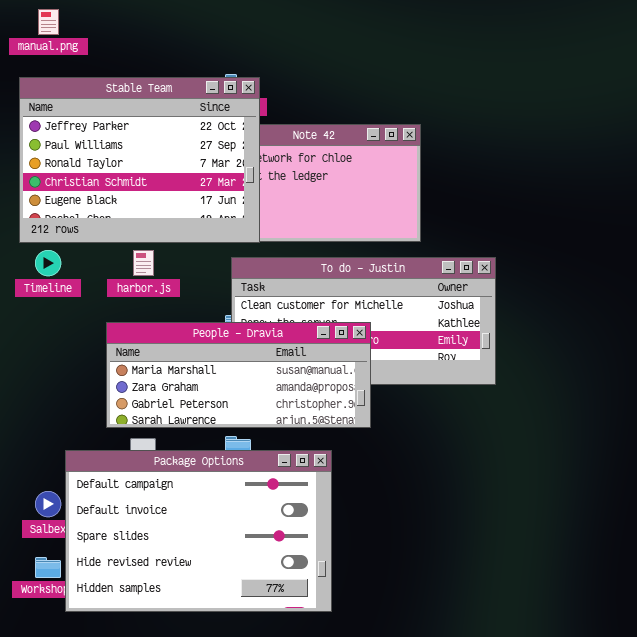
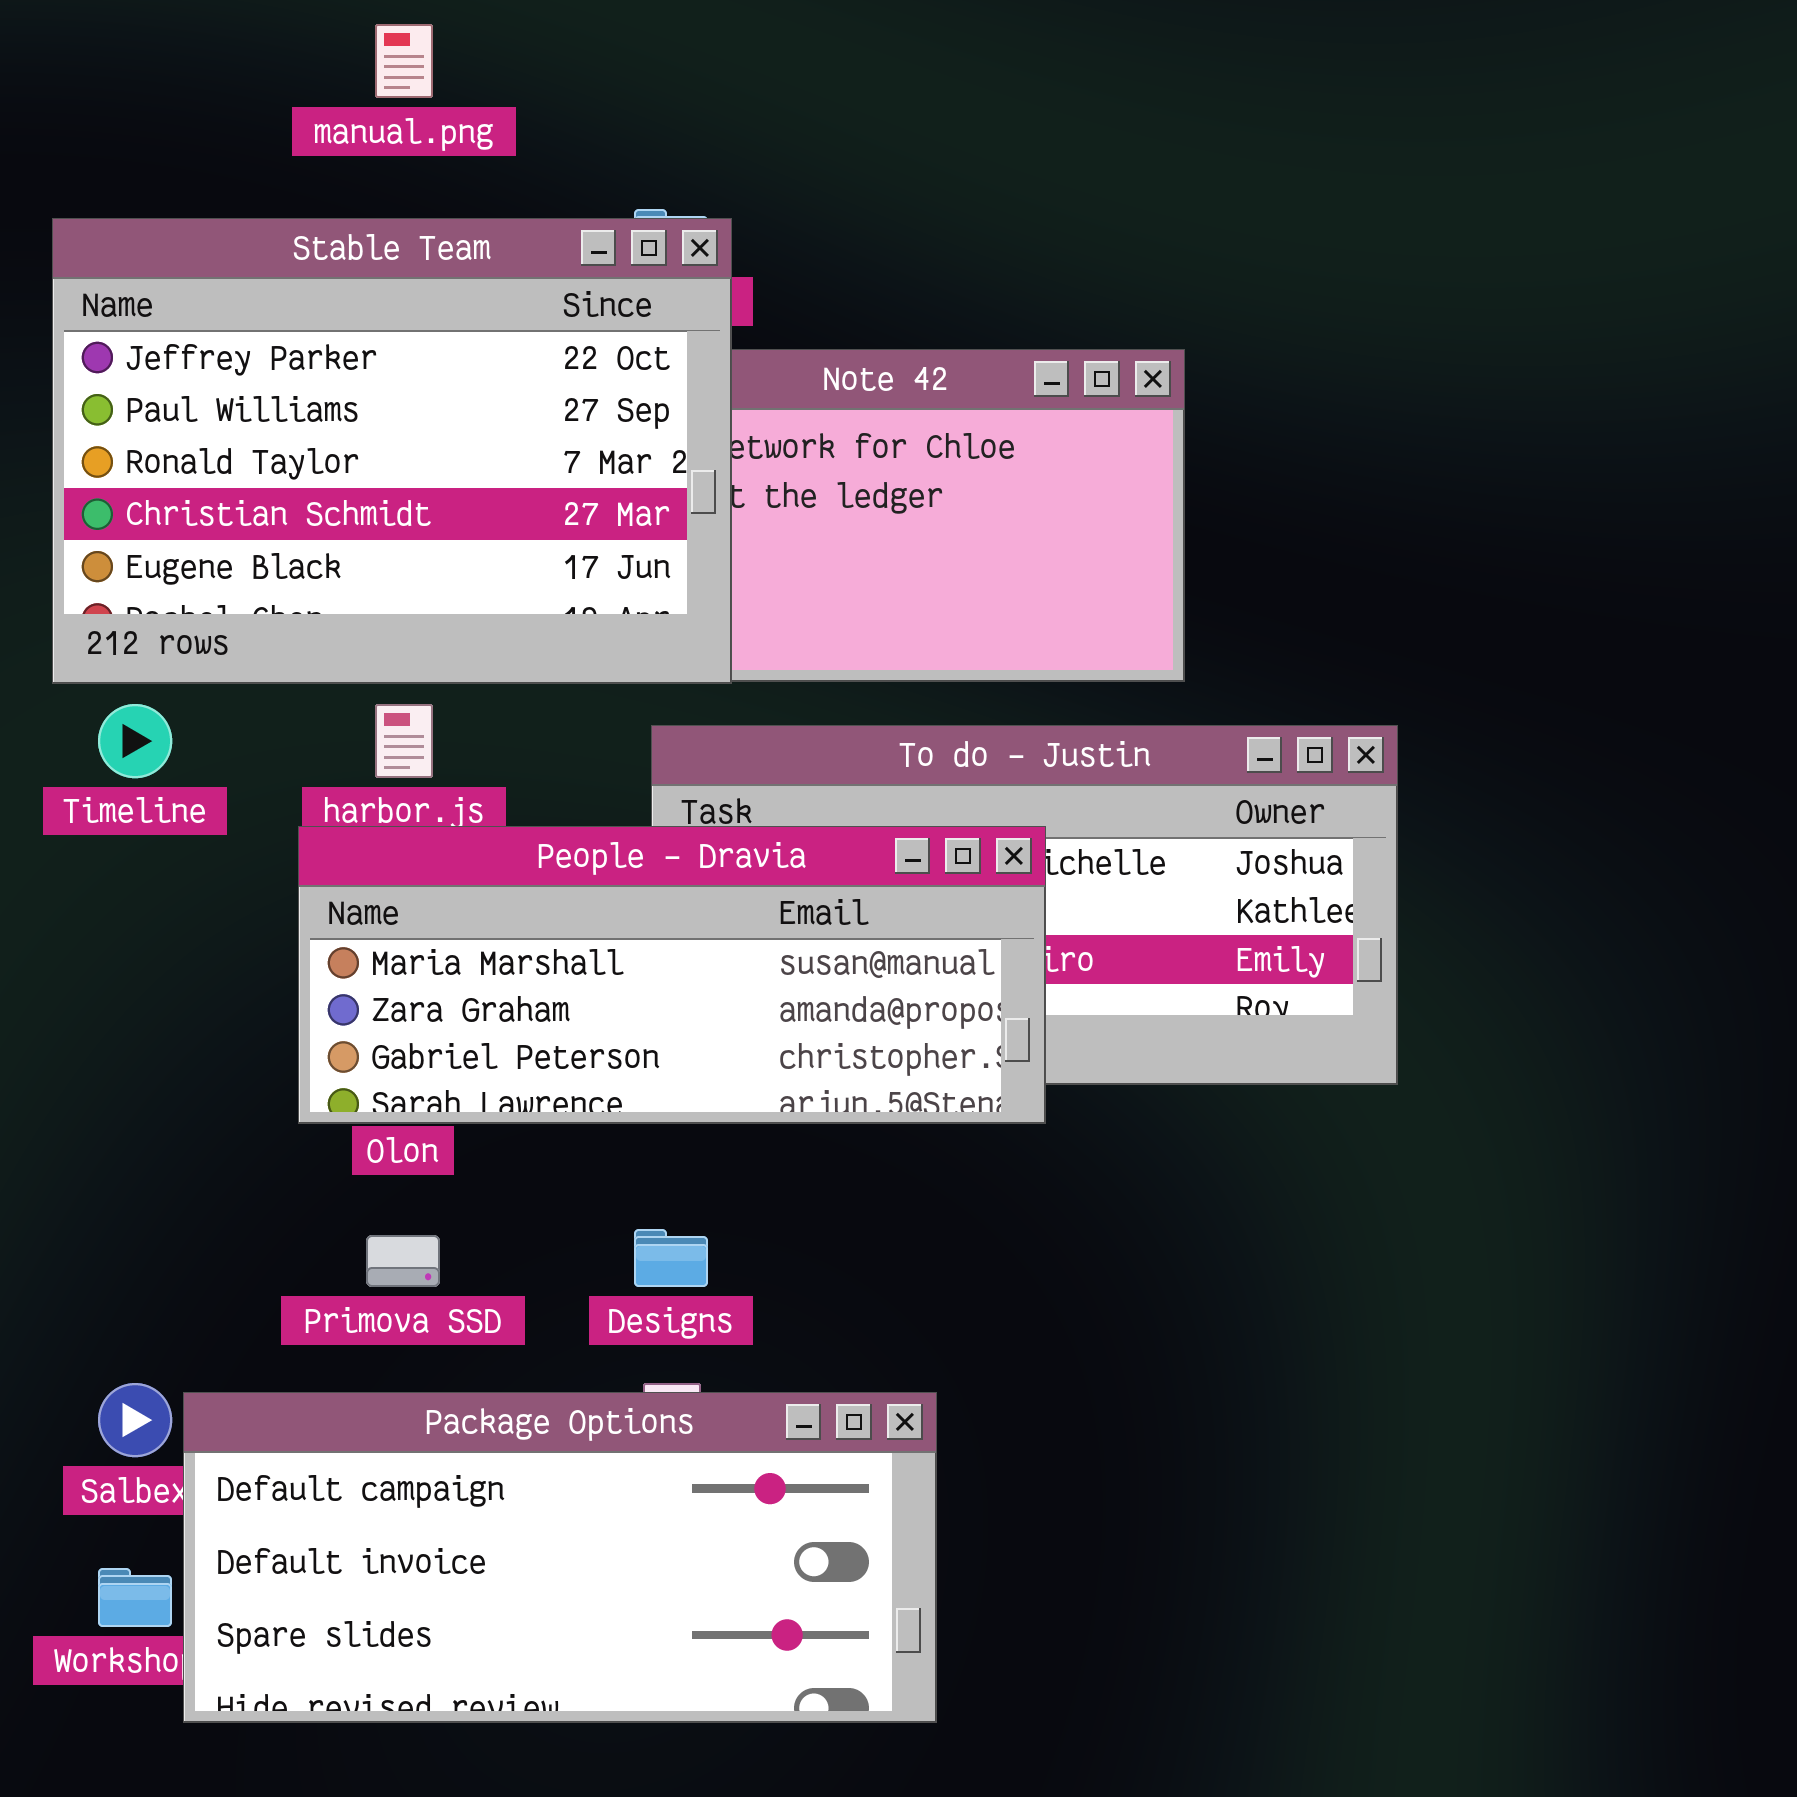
manual.png: [38,9,59,35] -> [375,24,433,98], moved
People - Dravia: [106,322,371,428] -> [298,826,1046,1124], moved
Package Options: [65,450,332,612] -> [183,1392,937,1723], resized

